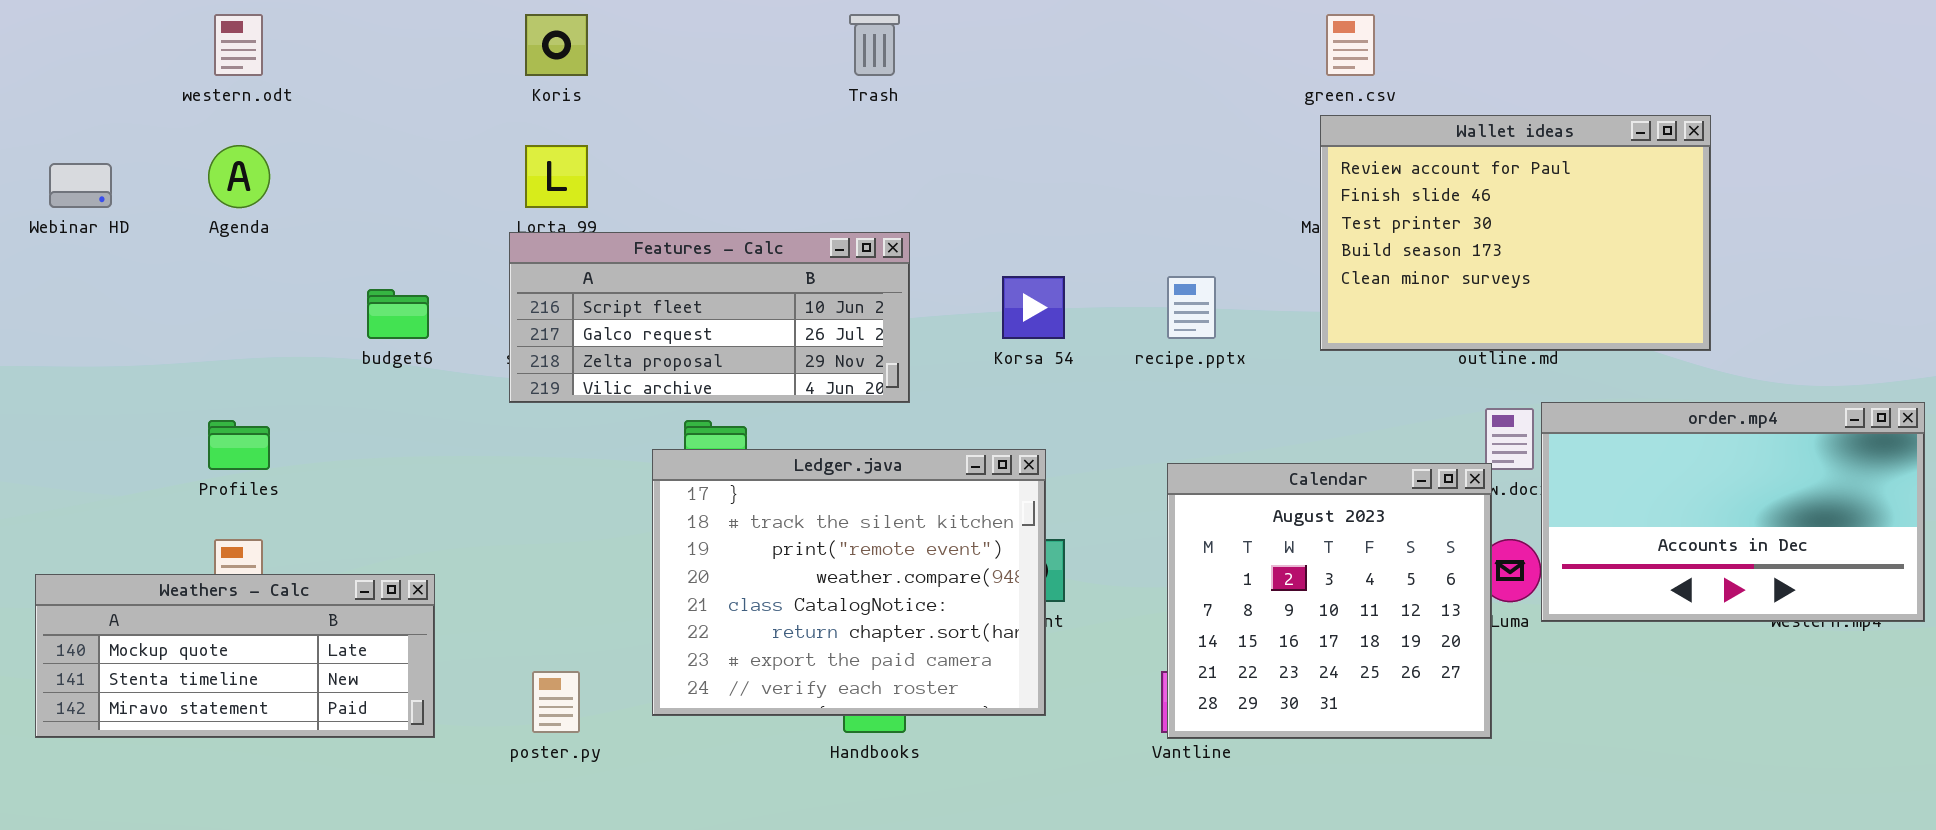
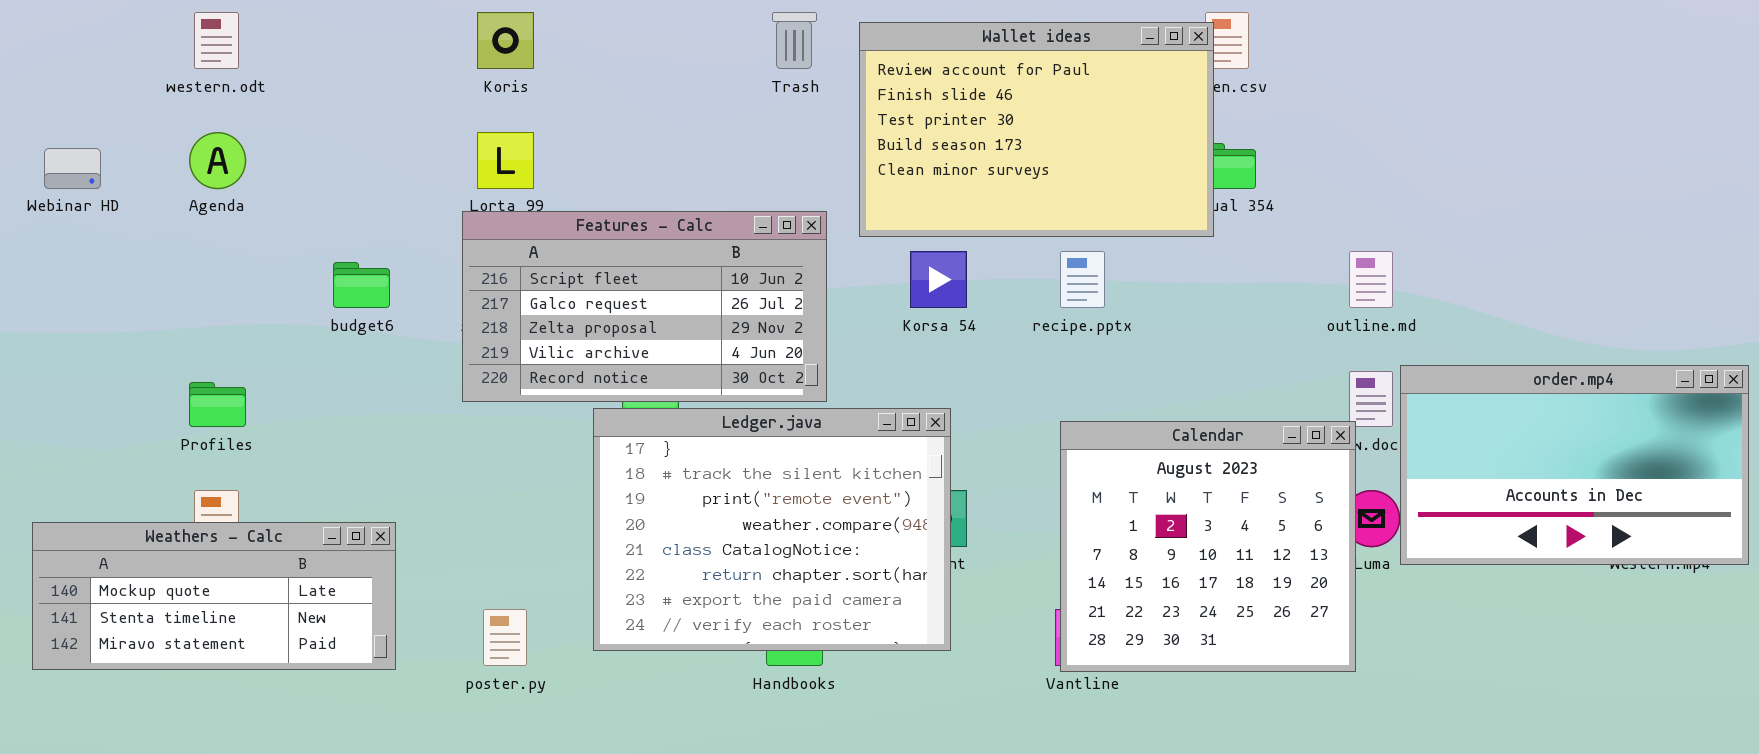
Wallet ideas: [1320,115,1711,351] -> [859,22,1214,237], moved
Features - Calc: [509,232,910,403] -> [462,211,827,402], resized

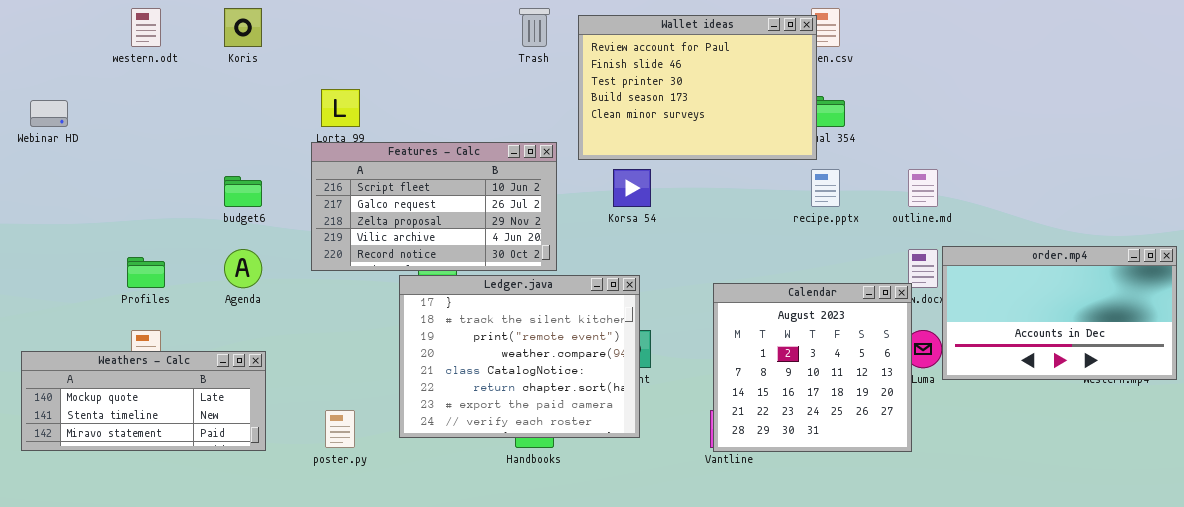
Koris: [477,12,534,69] -> [224,8,262,47], moved
Agenda: [189,132,246,189] -> [224,249,262,288], moved
recipe.pptx: [1060,251,1105,308] -> [811,169,840,207], moved

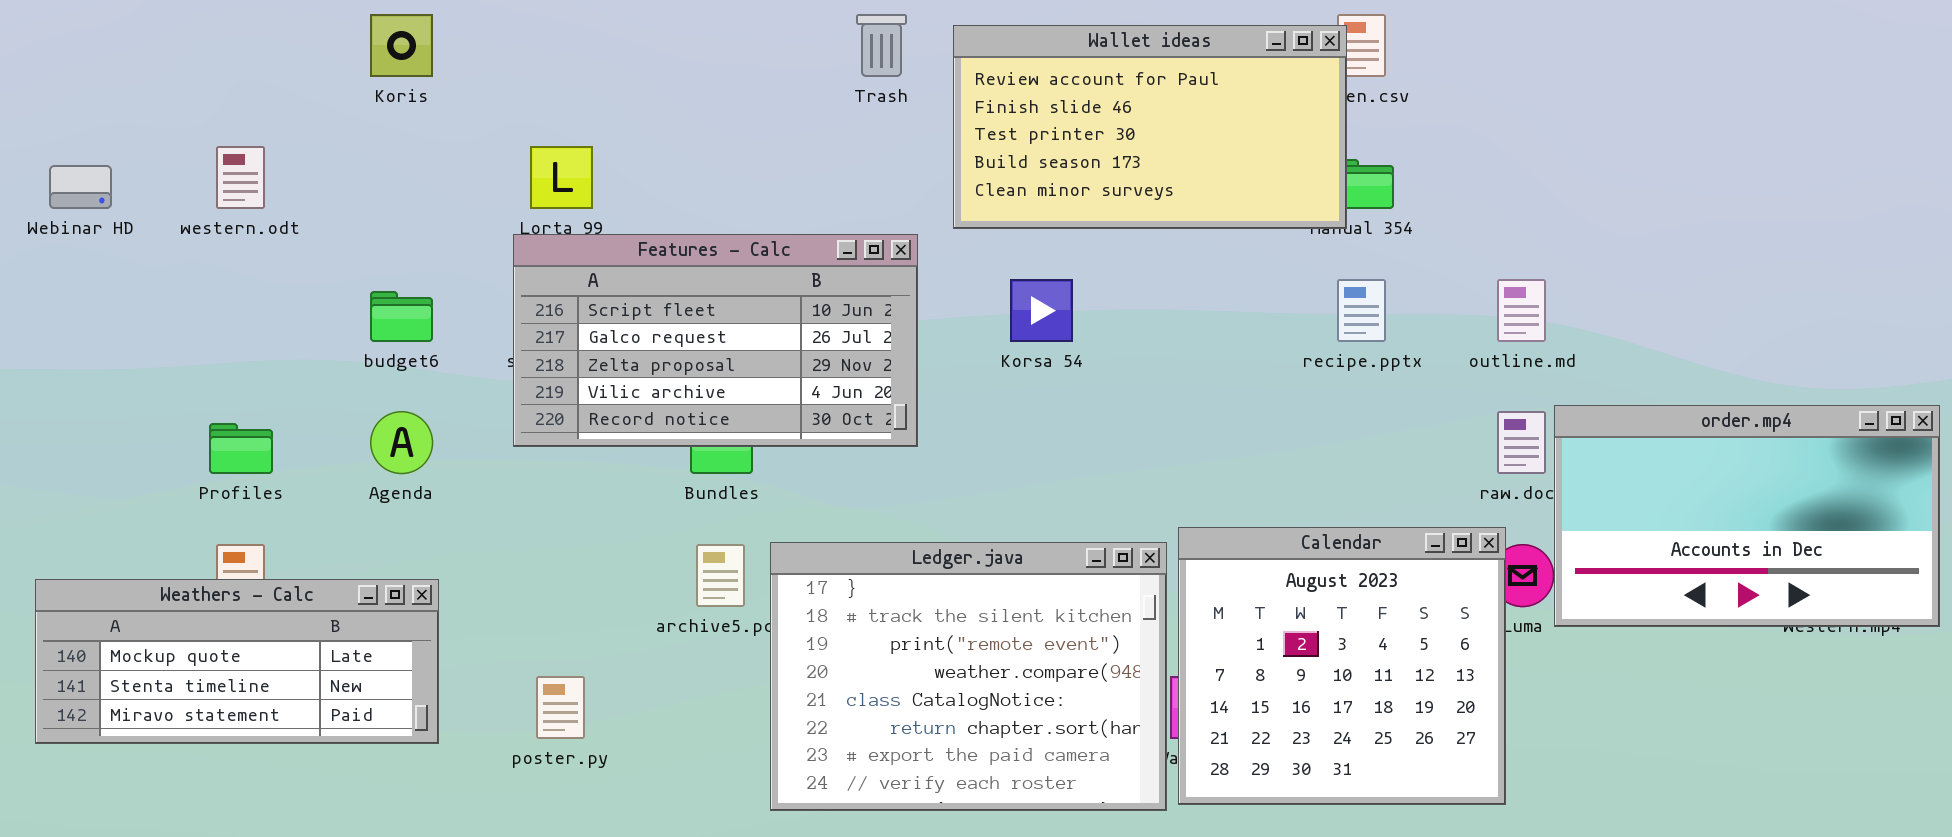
western.odt: [131,8,161,47] -> [216,146,265,209], moved
Wallet ideas: [578,15,817,160] -> [953,25,1347,229], resized
Ledger.java: [399,275,640,438] -> [770,542,1167,811], moved
Calendar: [713,283,912,452] -> [1178,527,1506,805], moved

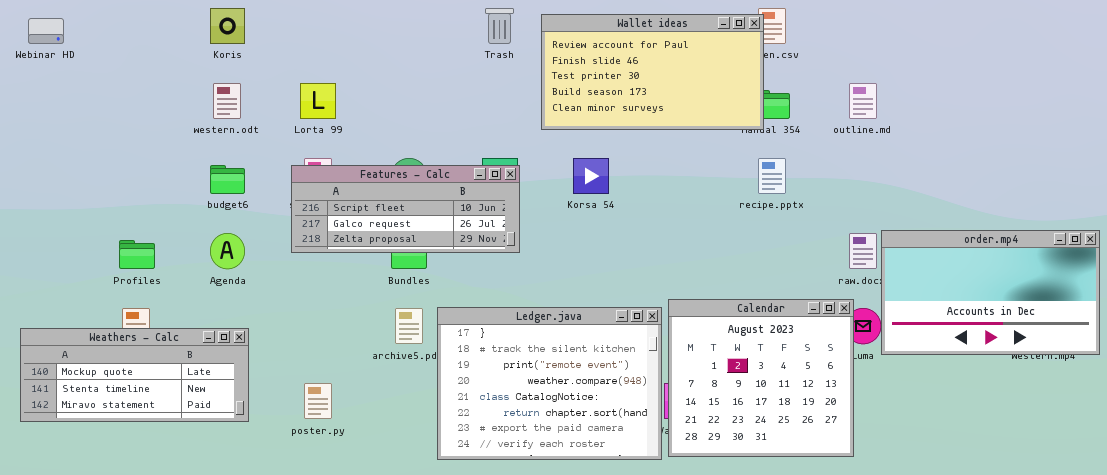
western.odt: [216,146,265,209] -> [213,83,241,119], moved
Webinar HD: [49,165,112,209] -> [28,18,64,44], moved
Features - Calc: [513,234,918,447] -> [291,165,520,253], resized
outline.md: [1497,279,1546,342] -> [849,83,877,119], moved

